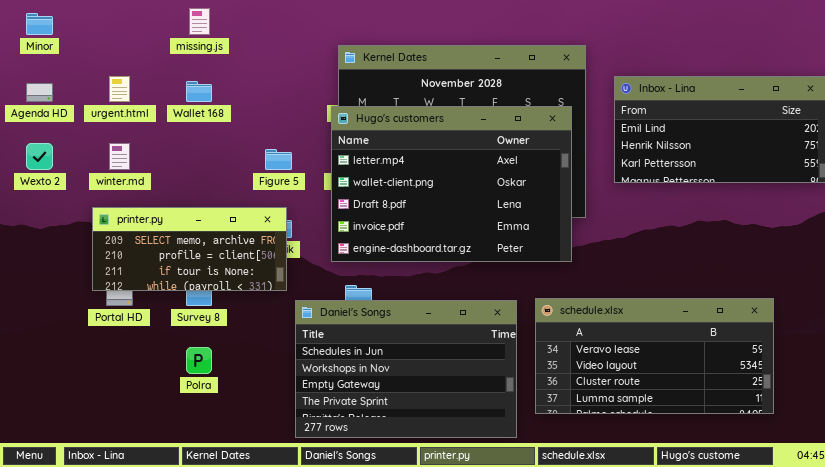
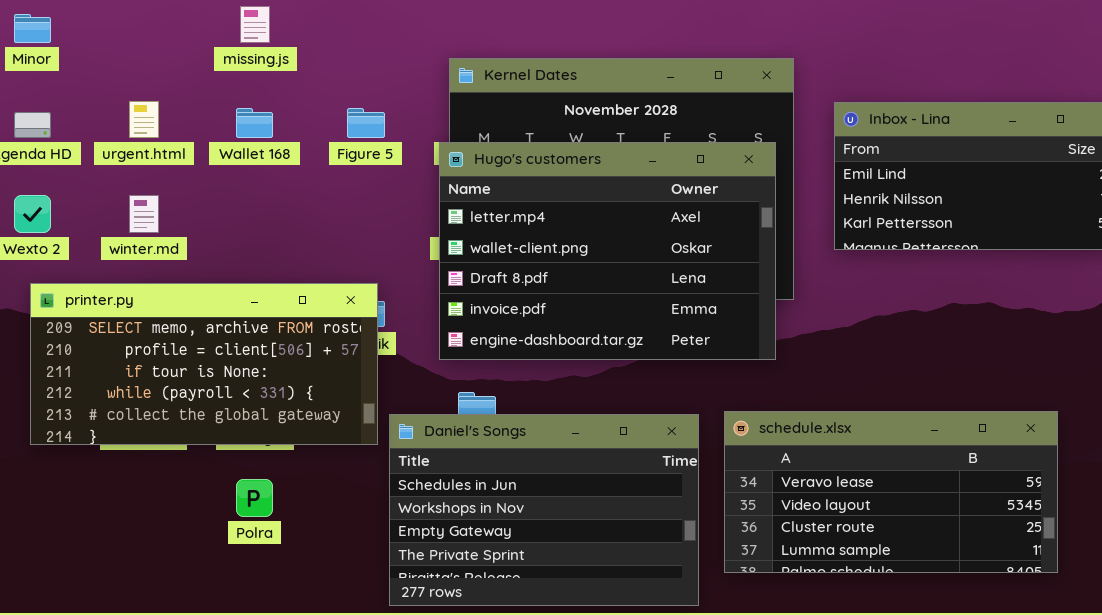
Figure 5: [265,149,292,170] -> [347,108,385,138], moved
printer.py: [92,207,287,291] -> [30,283,378,445], resized

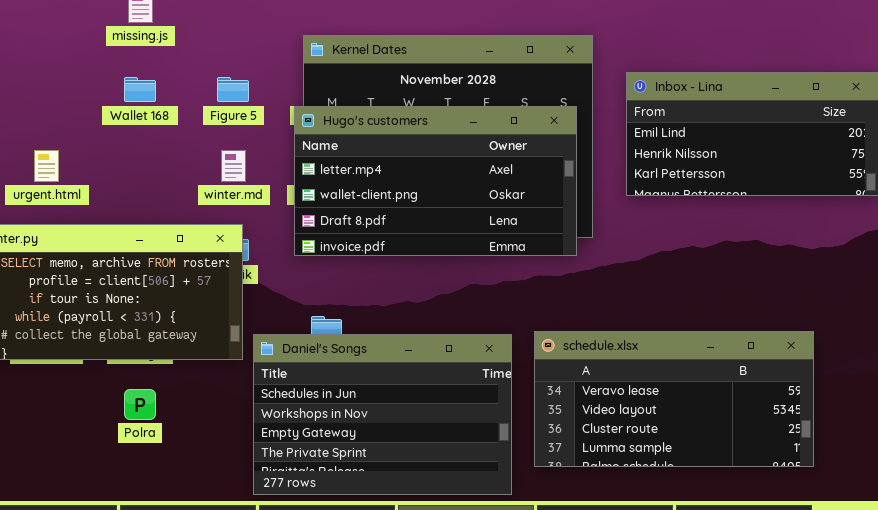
urgent.html: [129,101,159,138] -> [34,150,59,182], moved
Hugo's customers: [439,142,776,360] -> [294,106,577,256], resized
winter.md: [129,195,159,233] -> [221,150,246,182], moved

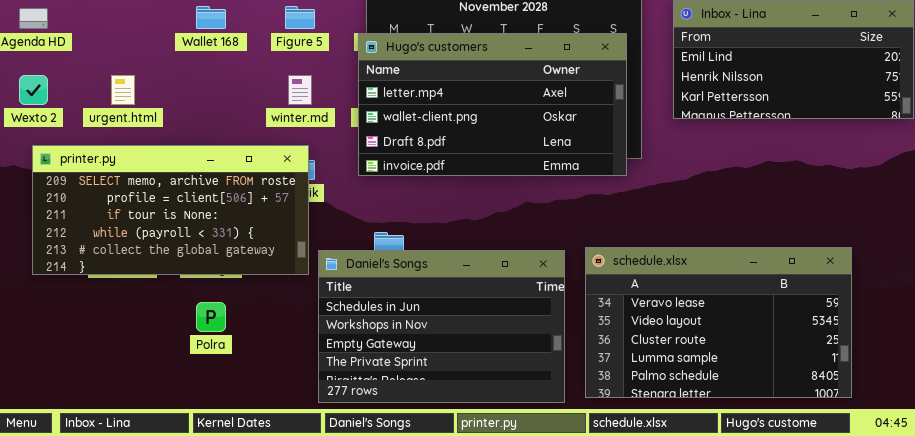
schedule.xlsx: [534,331,814,467] -> [585,247,852,398], resized

